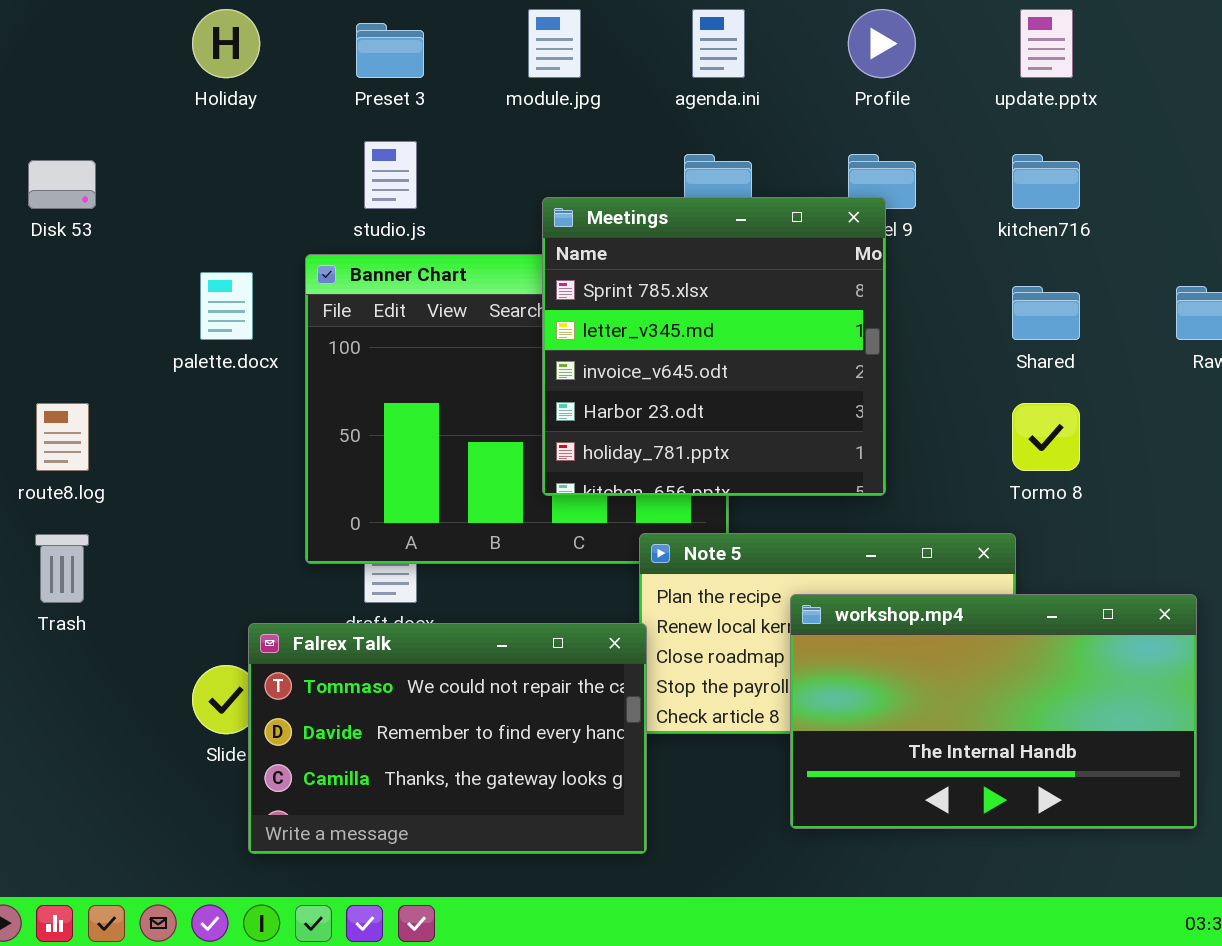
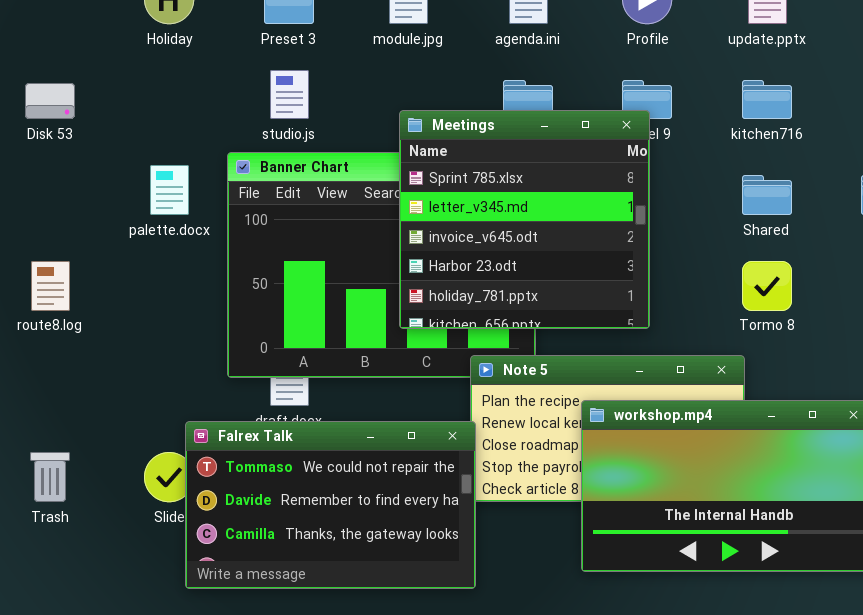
Trash: [35,534,89,603] -> [30,452,70,502], moved

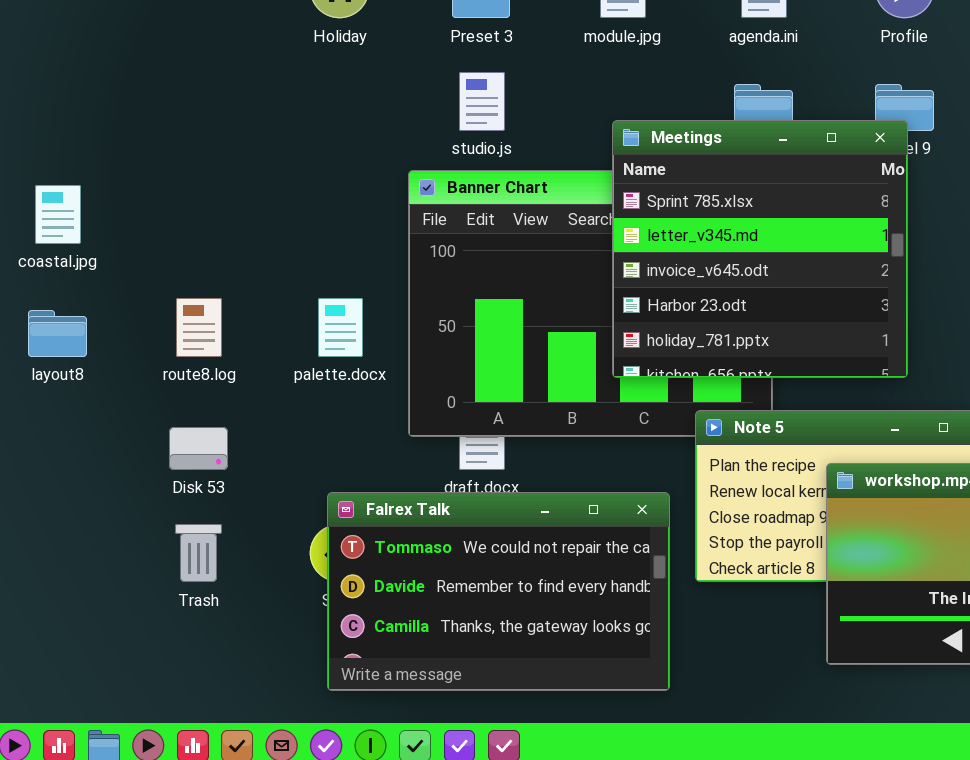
Disk 53: [25,83,75,119] -> [169,427,228,470], moved
palette.docx: [150,165,189,215] -> [318,298,363,357], moved
Falrex Talk: [185,421,476,589] -> [327,492,670,691], moved

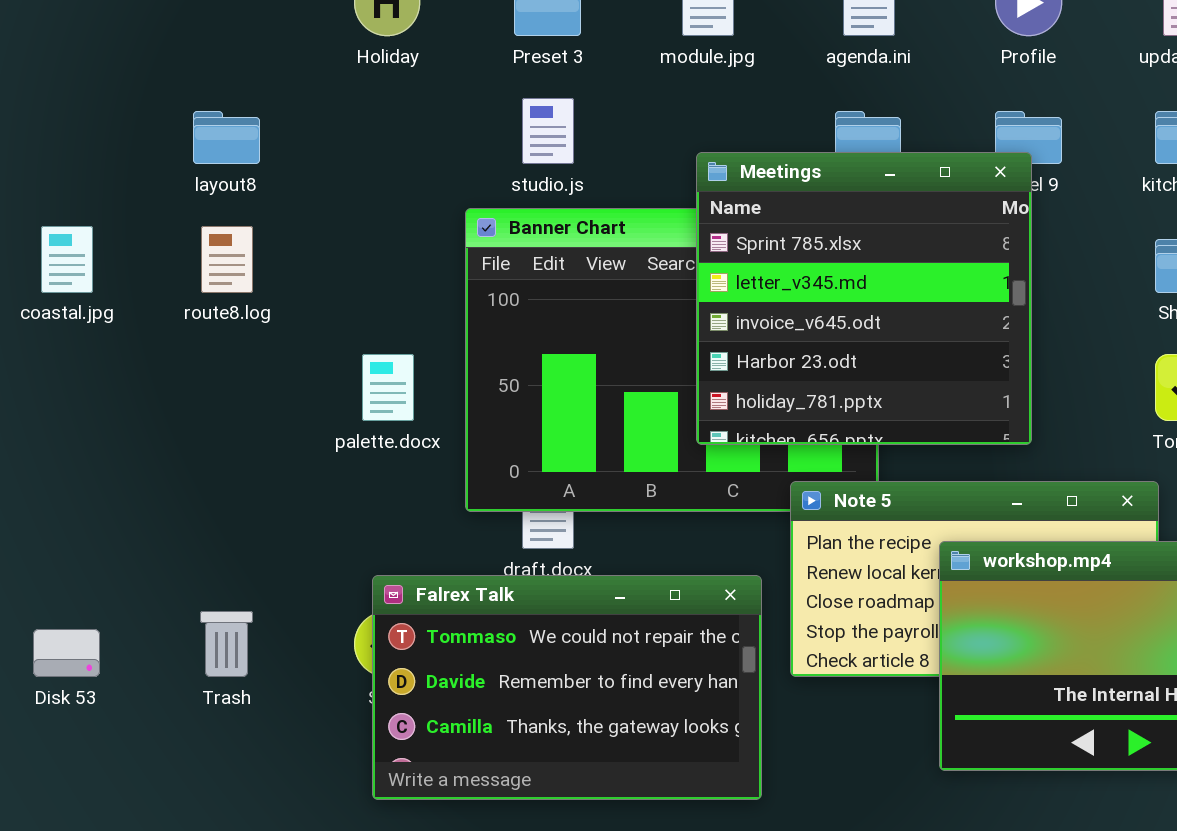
route8.log: [176,298,222,357] -> [201,226,253,293], moved
layout8: [28,310,87,357] -> [193,111,260,164], moved
Disk 53: [169,427,228,470] -> [33,629,100,677], moved

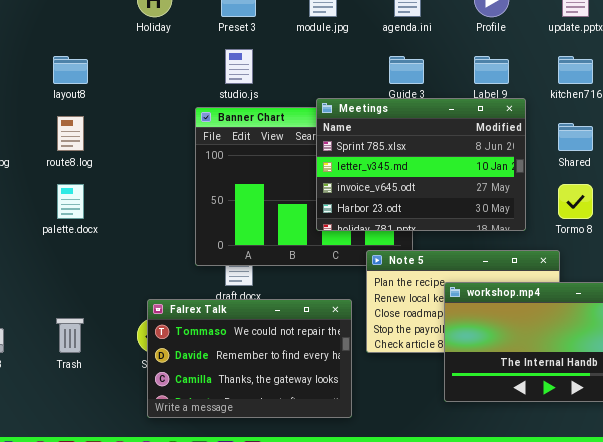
Meetings: [696,152,1032,445] -> [316,98,526,231], resized
palette.docx: [362,354,414,421] -> [57,184,84,219], moved

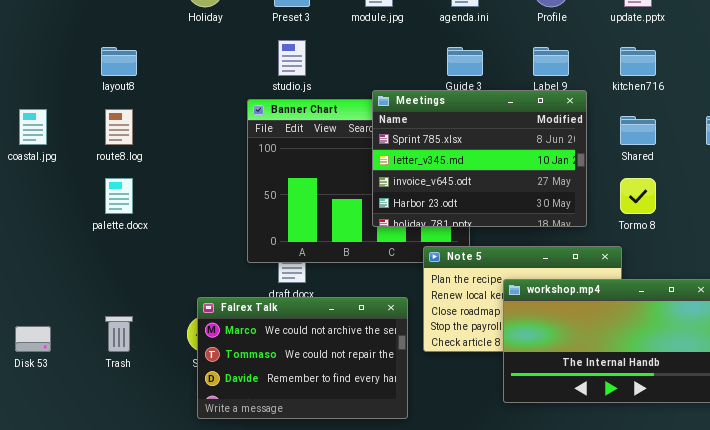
Falrex Talk: [147,299,352,418] -> [197,297,408,419], scrolled up 1 row

